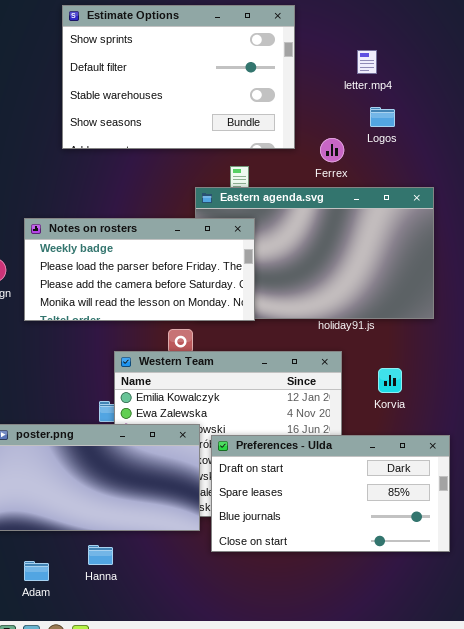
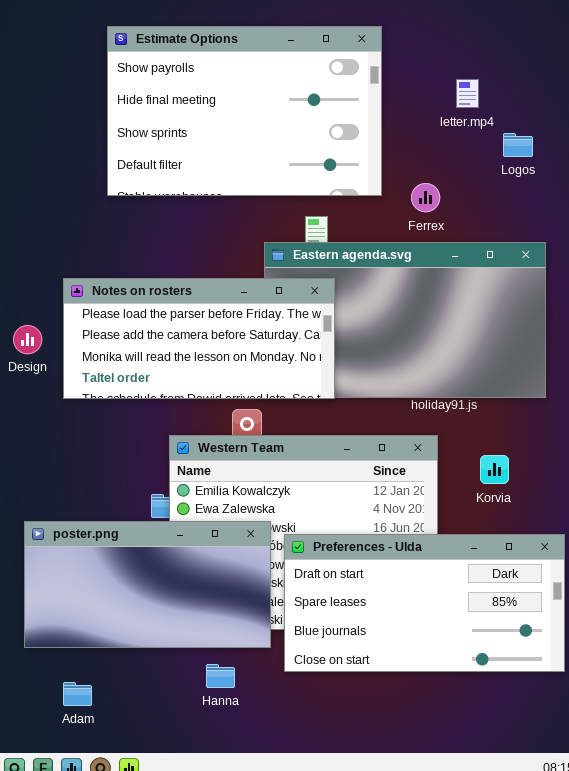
Estimate Options: [62,5,295,149] -> [107,26,382,196], scrolled up 2 rows
Logos: [370,107,395,127] -> [503,133,533,157], moved
Notes on rosters: [24,218,255,321] -> [63,278,335,399], scrolled down 1 row
Hanna: [88,545,113,565] -> [206,664,235,688], moved

